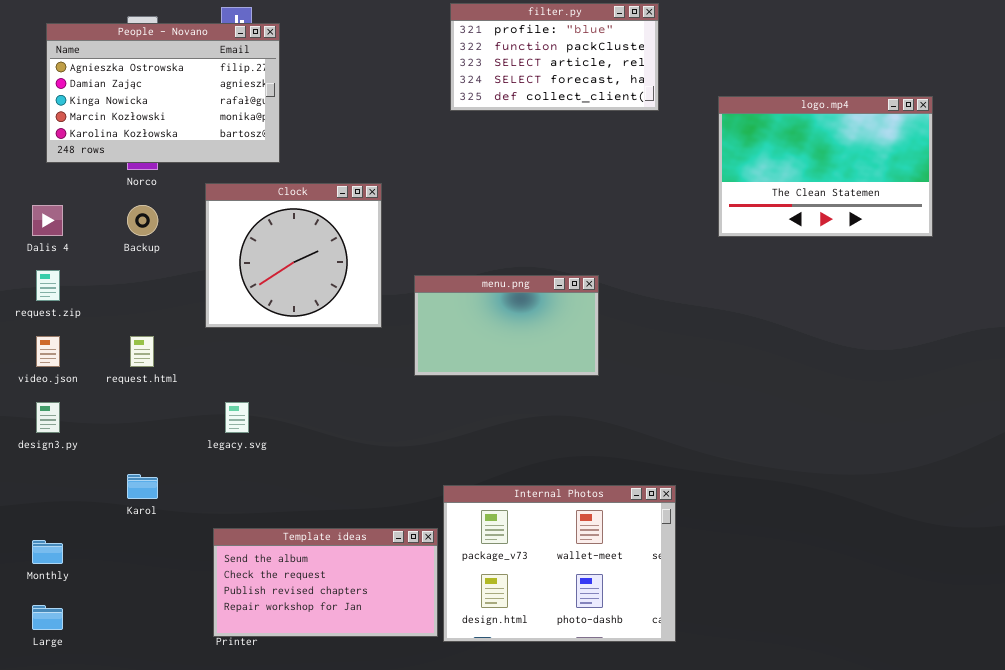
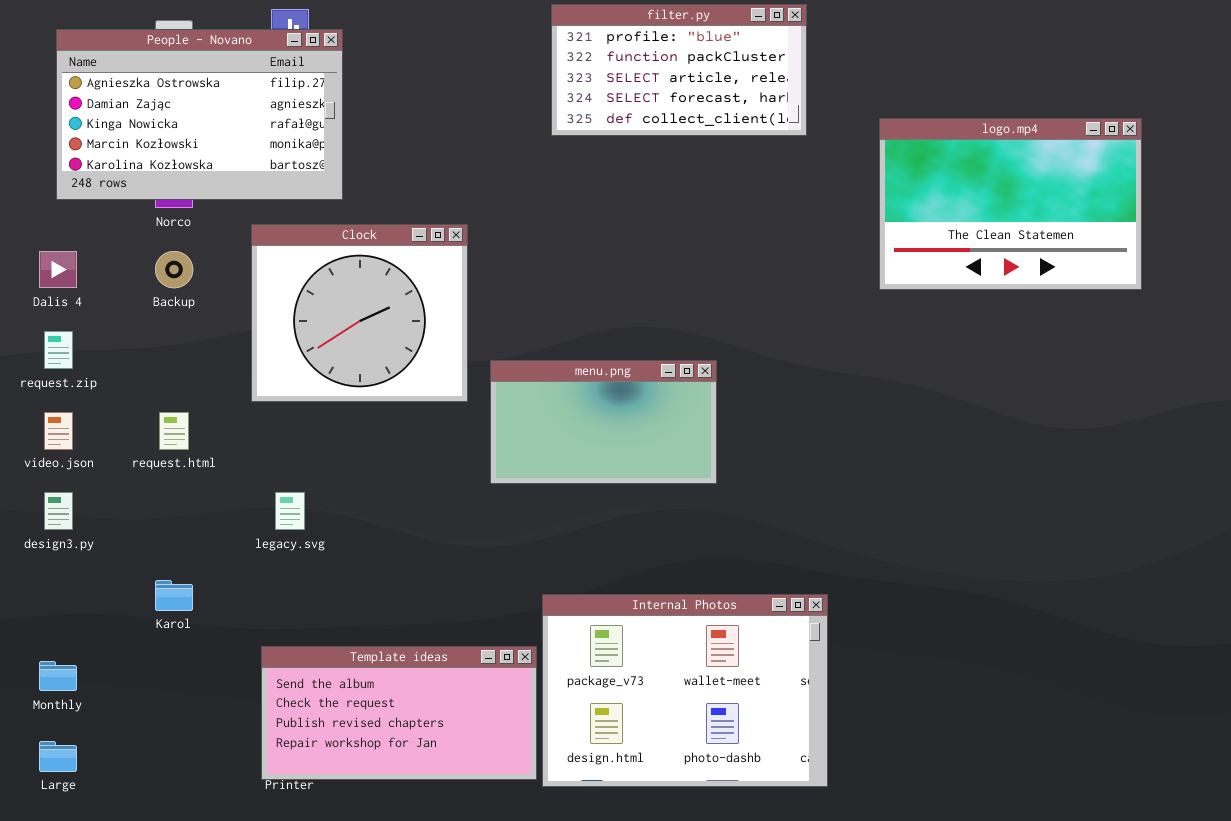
menu.png: [414,275,599,376] -> [490,360,717,484], moved

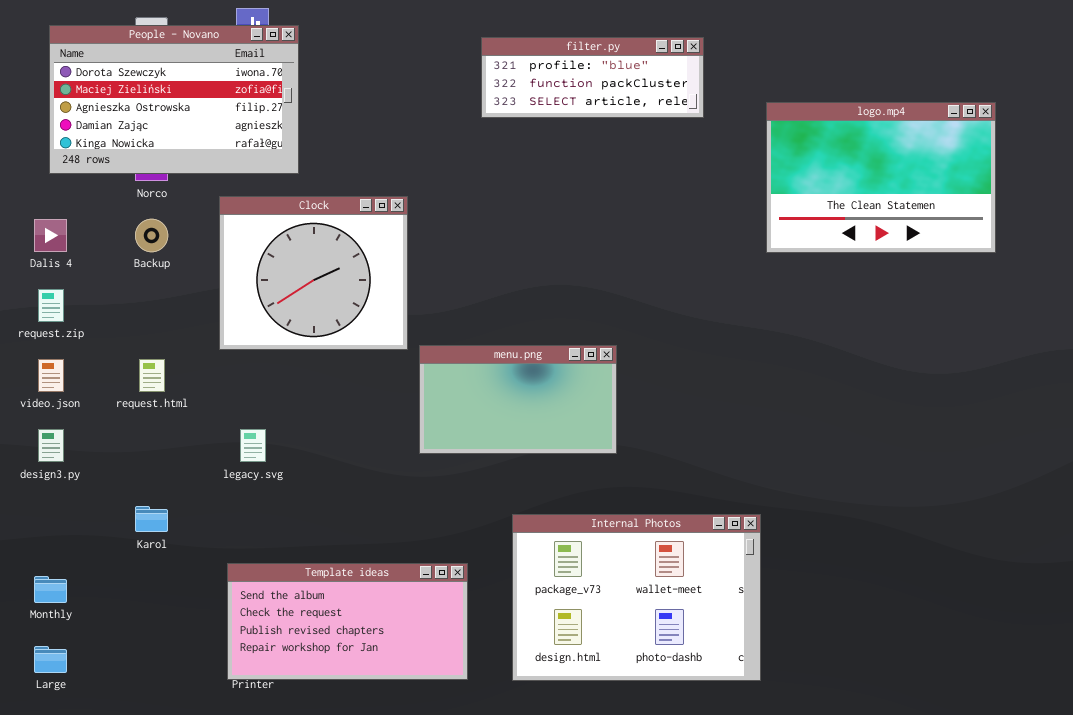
filter.py: [551,4,807,136] -> [481,37,704,118], resized
People - Novano: [56,29,343,200] -> [49,25,299,174], scrolled up 2 rows
menu.png: [490,360,717,484] -> [419,345,617,454], moved
Internal Photos: [542,594,828,787] -> [512,514,761,681], moved

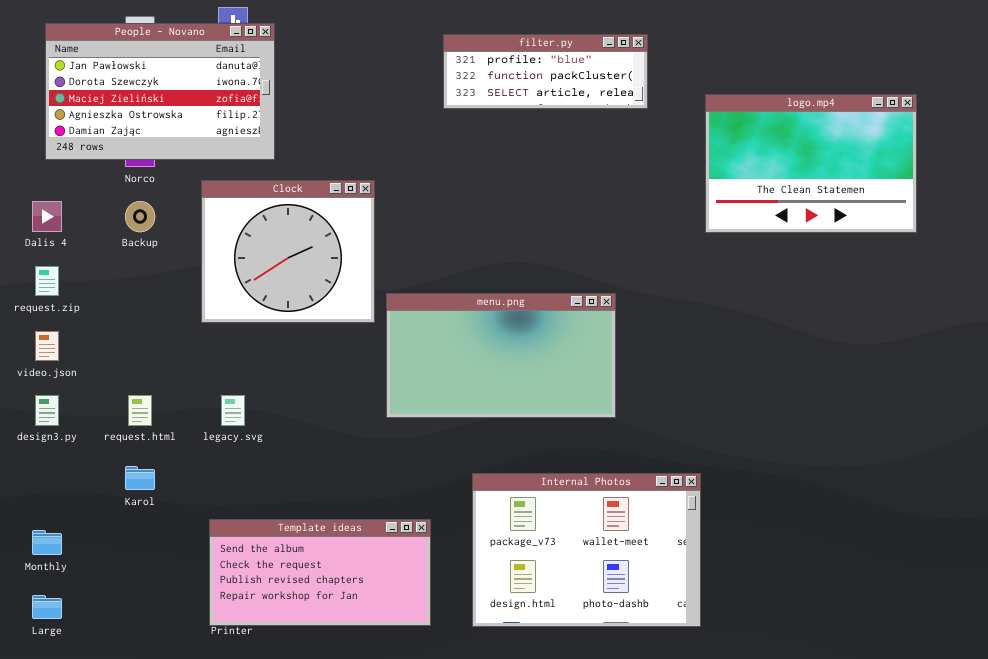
People - Novano: [49,25,299,174] -> [45,23,275,160], scrolled up 1 row
menu.png: [419,345,617,454] -> [386,293,616,418], resized
request.html: [139,359,165,392] -> [128,395,152,426], moved

